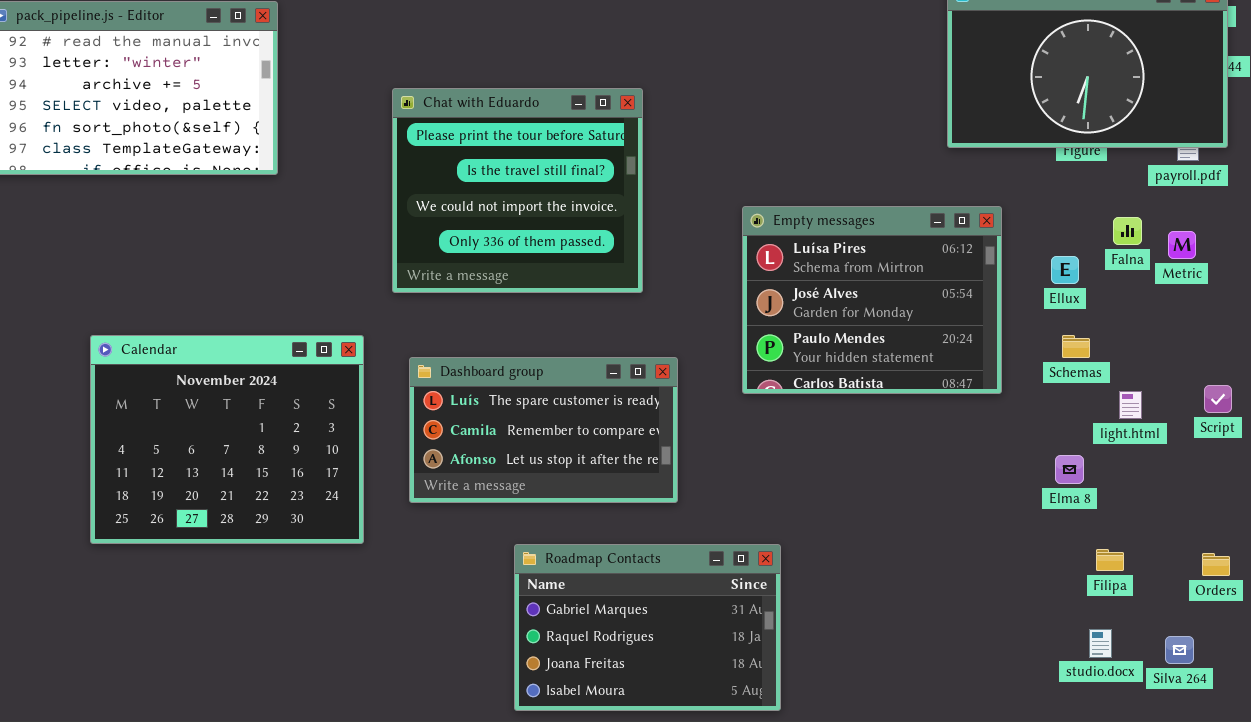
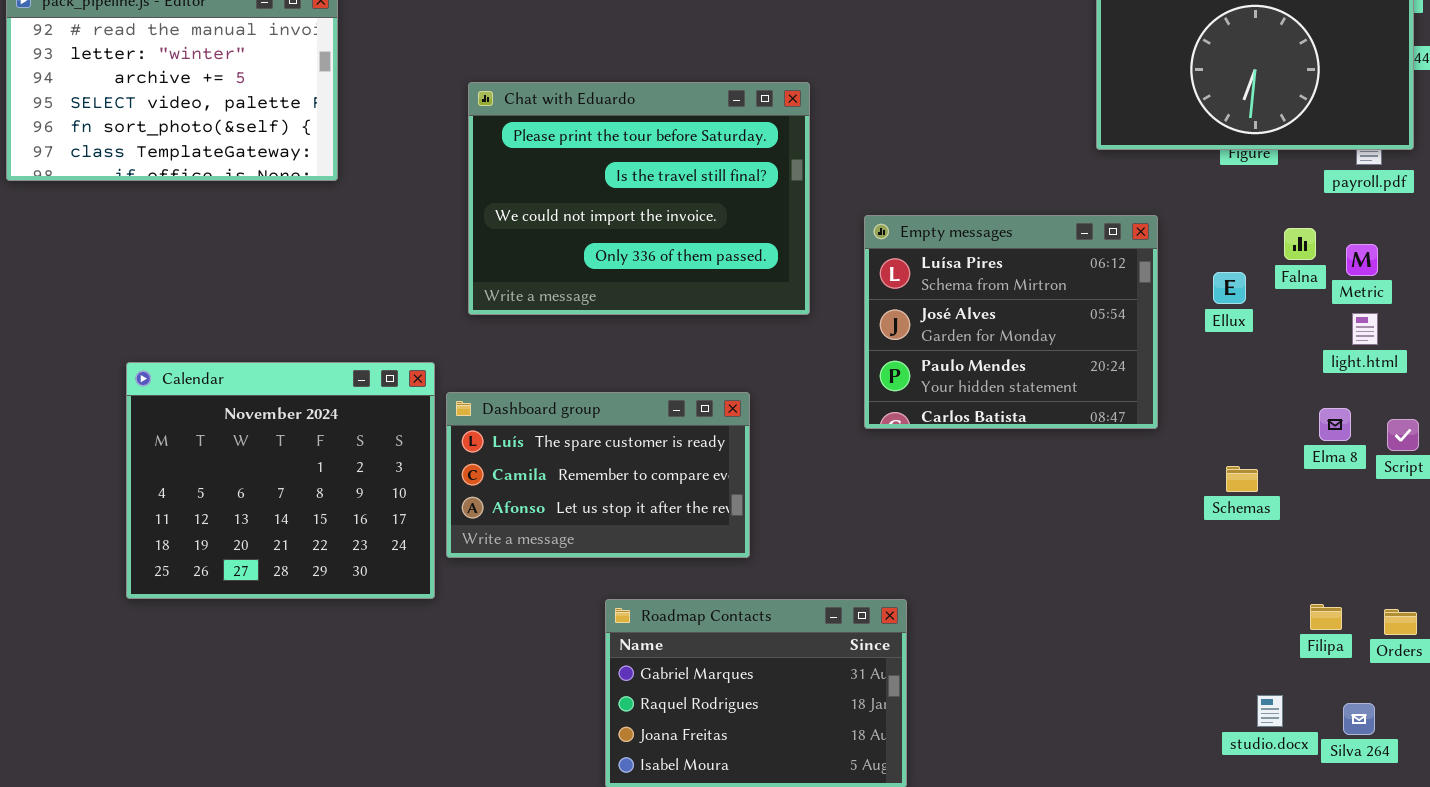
Chat with Eduardo: [392,88,643,293] -> [468,82,810,315], resized
Schemas: [1062,335,1090,358] -> [1226,466,1258,492], moved
Dashboard group: [409,357,678,503] -> [446,392,750,558], moved
light.html: [1119,391,1142,419] -> [1352,313,1378,345], moved
Elma 8: [1055,455,1084,484] -> [1319,408,1351,441], moved
Filipa: [1096,549,1124,571] -> [1310,604,1342,630], moved

